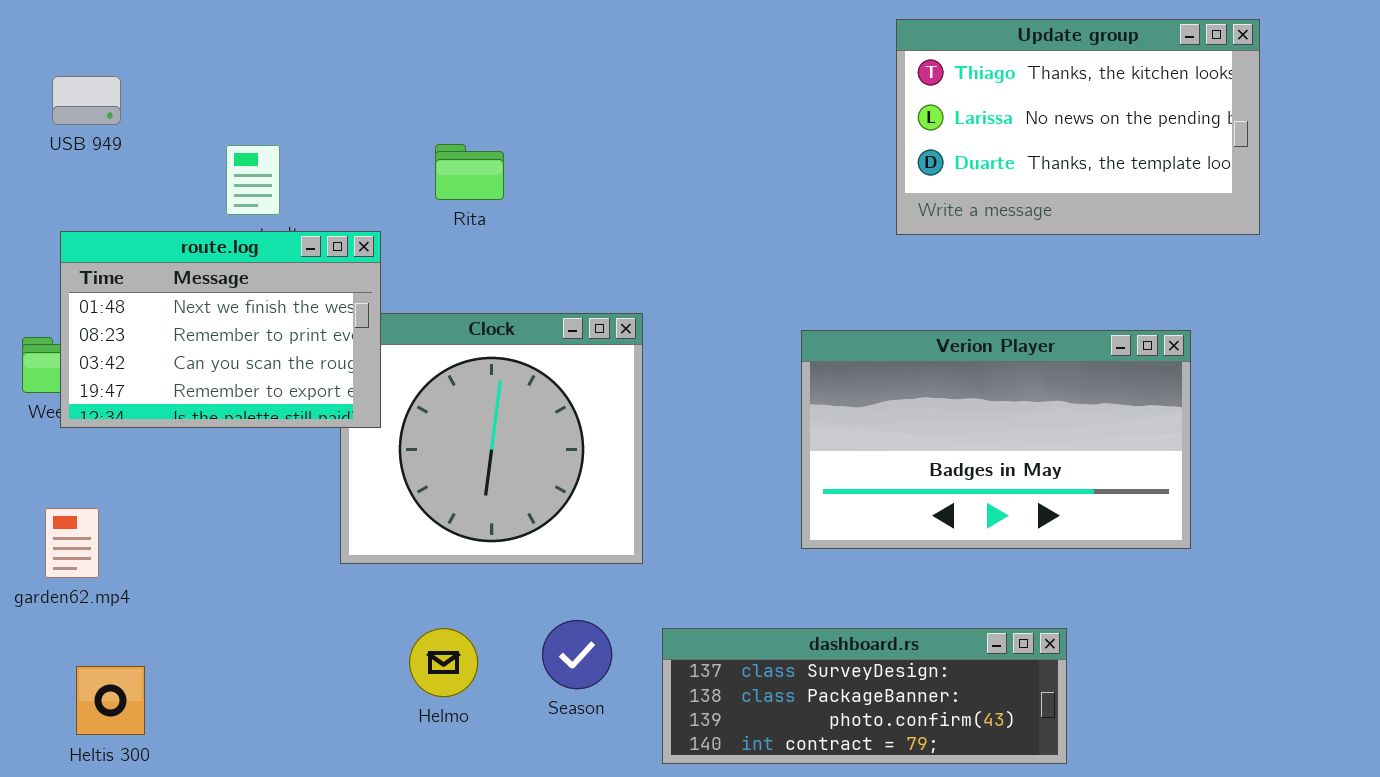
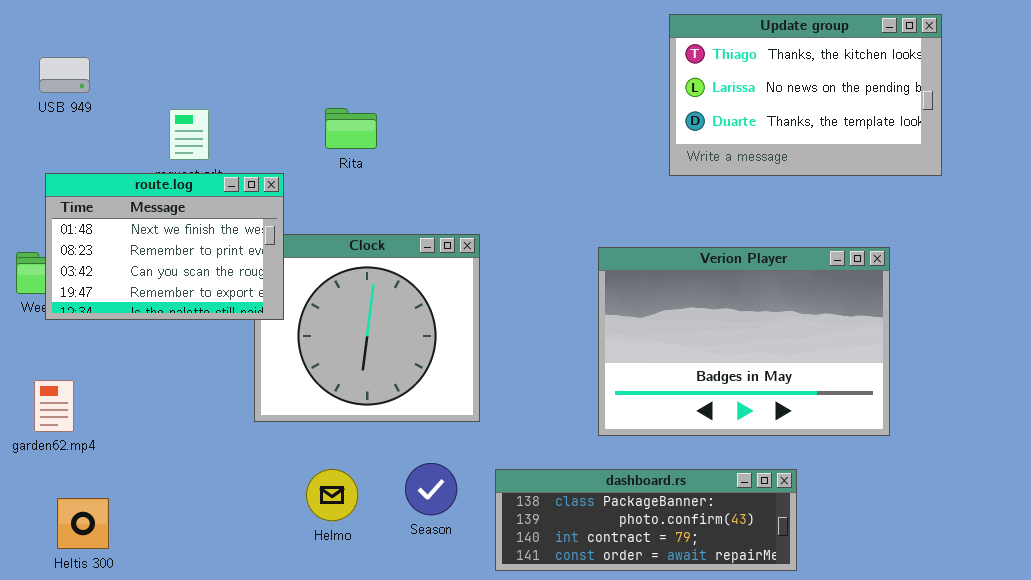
Verion Player: [801,330,1191,549] -> [598,247,890,436], resized
dashboard.rs: [662,628,1067,764] -> [495,469,797,571], scrolled down 1 row

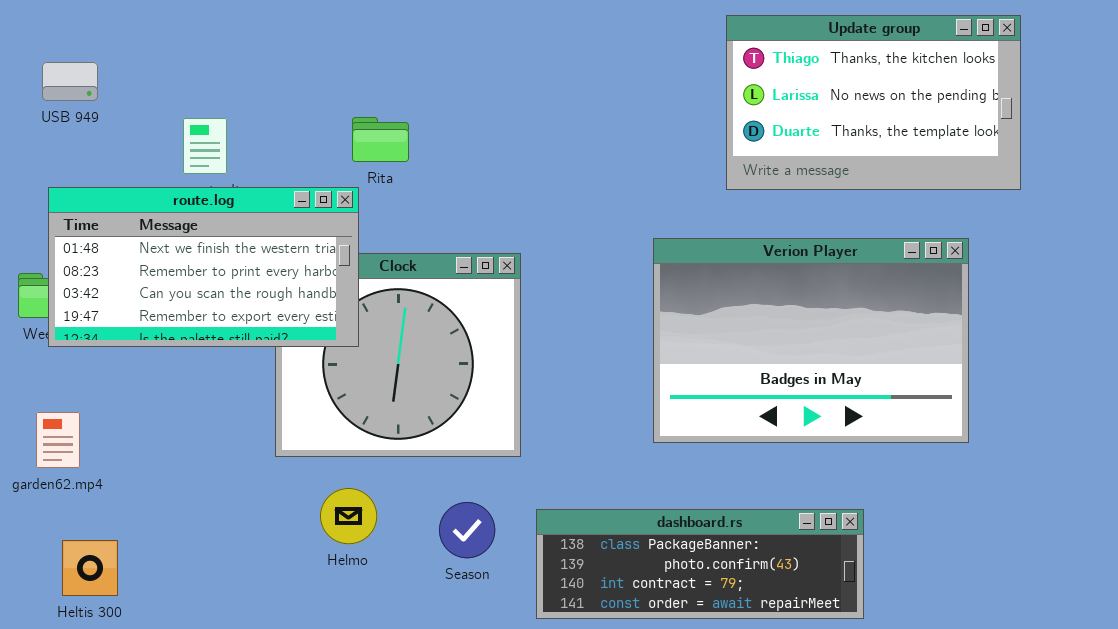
route.log: [45,173,284,320] -> [48,187,359,347], resized
Verion Player: [598,247,890,436] -> [653,238,969,443], moved
Helmo: [306,469,358,521] -> [320,488,377,544], moved

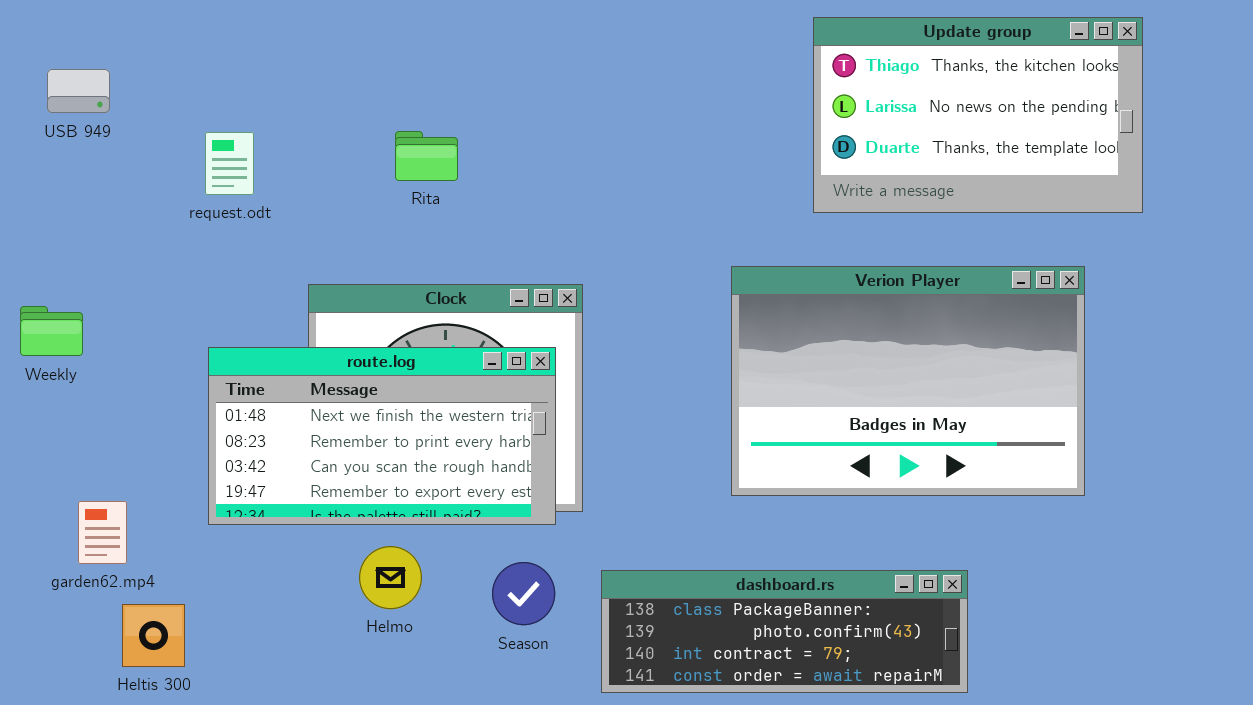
route.log: [48,187,359,347] -> [208,347,556,525], moved
garden62.mp4: [36,412,80,468] -> [78,501,127,564], moved
Heltis 300: [62,540,118,596] -> [122,604,185,667], moved

